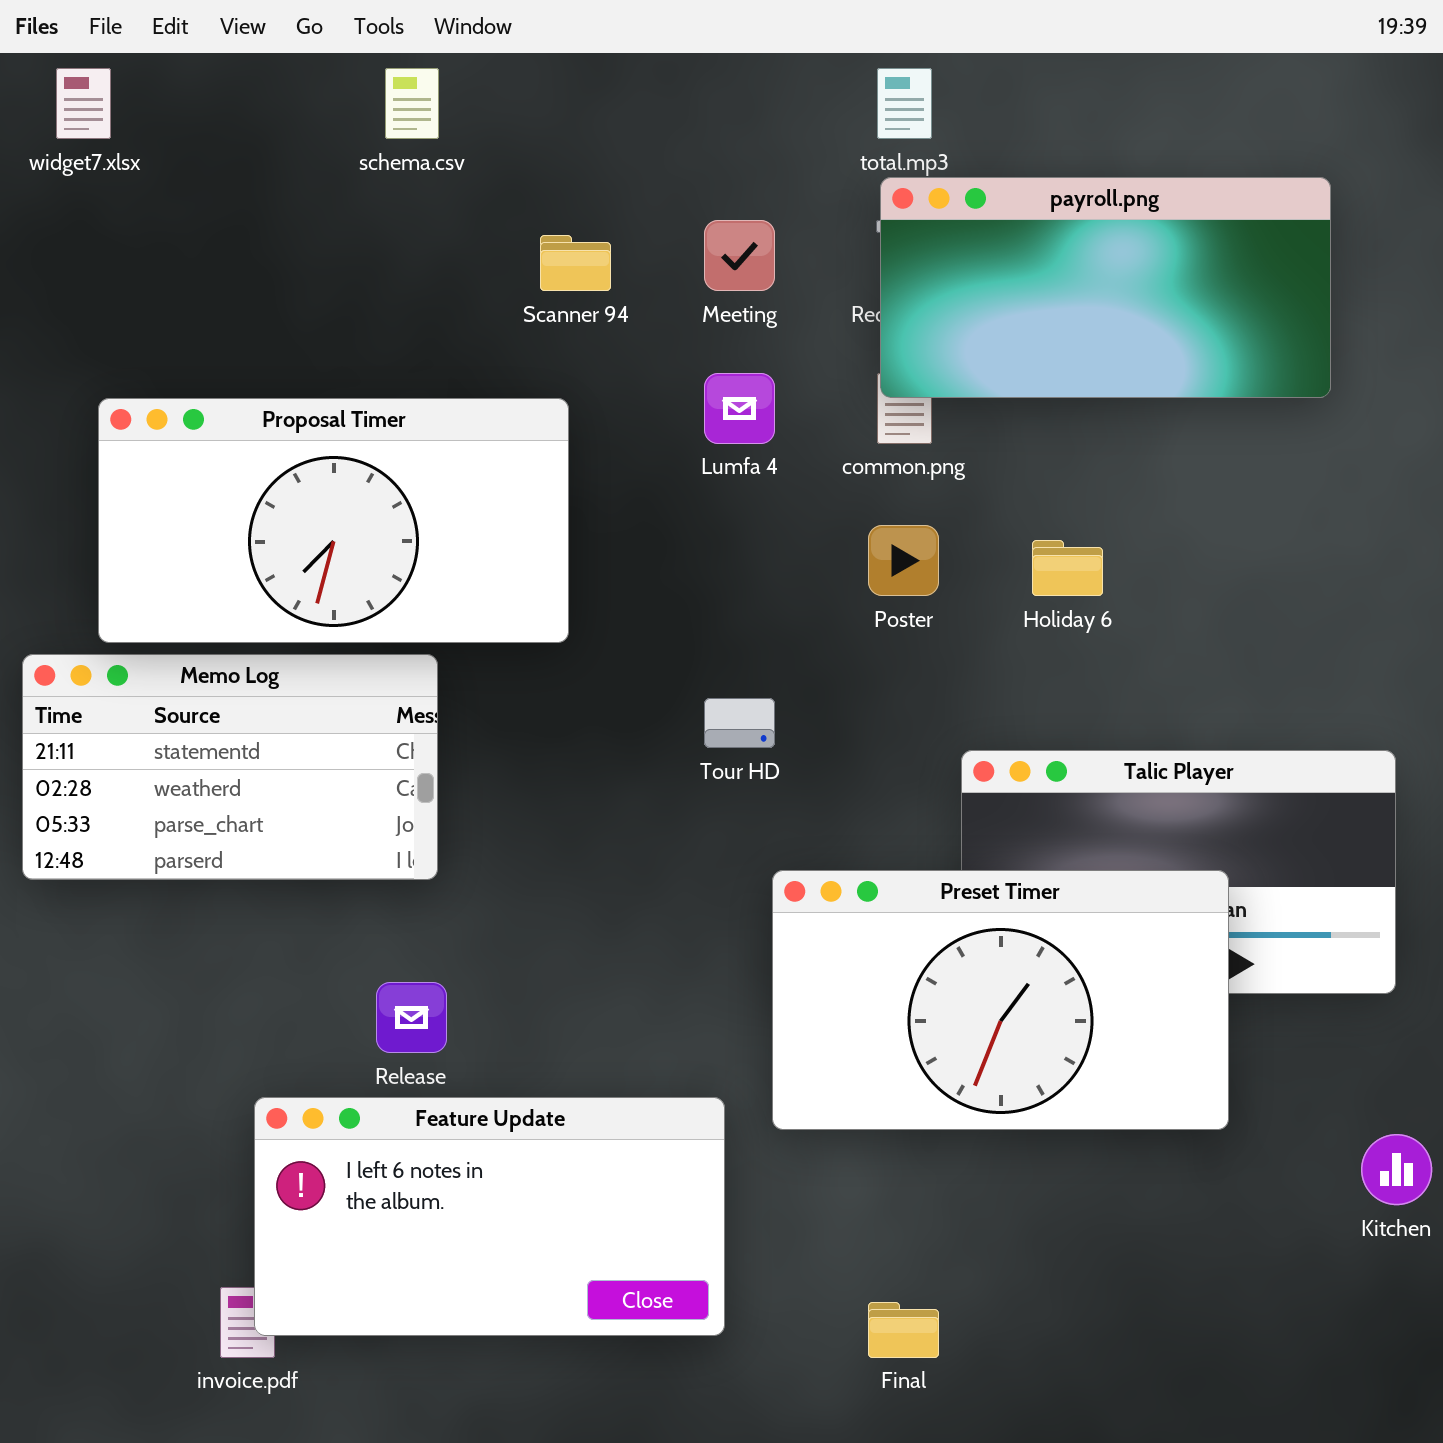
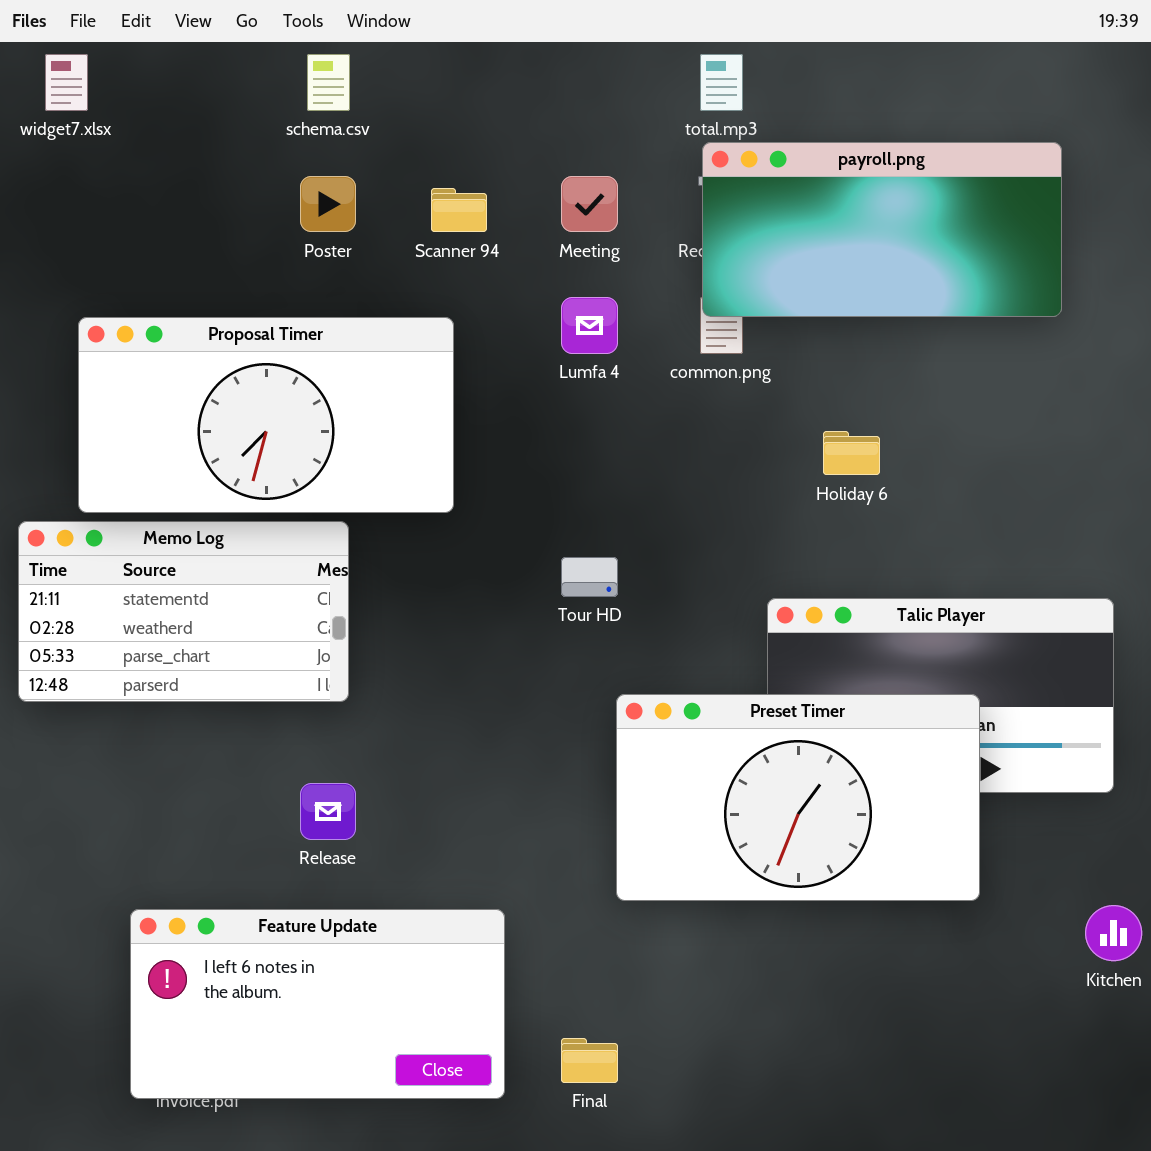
Poster: [868,525,939,596] -> [300,176,356,232], moved
Feature Update: [254,1097,725,1336] -> [130,909,505,1099], moved
Final: [868,1302,939,1358] -> [561,1038,618,1083], moved

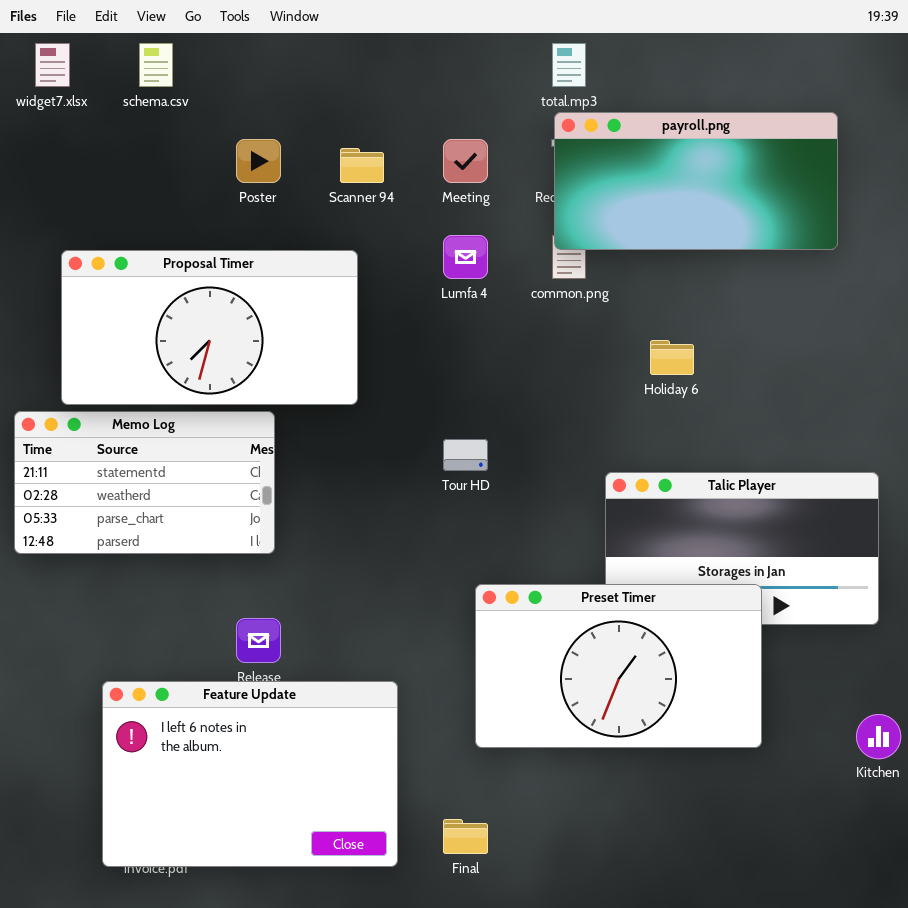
schema.csv: [307,54,350,111] -> [139,43,173,87], moved
Preset Timer: [616,694,980,901] -> [475,584,762,748], moved
Feature Update: [130,909,505,1099] -> [102,681,398,867], resized

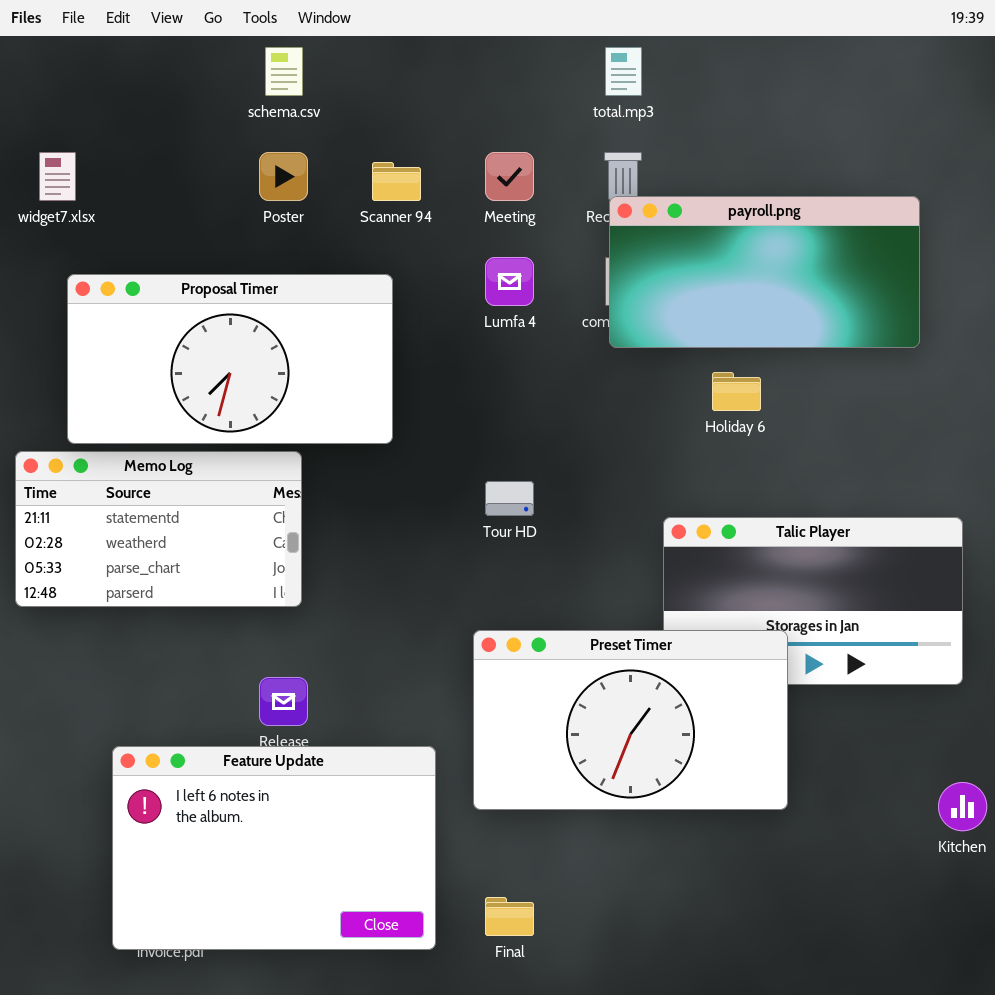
widget7.xlsx: [35,43,70,87] -> [39,152,76,201], moved
schema.csv: [139,43,173,87] -> [265,47,303,96], moved
payroll.png: [554,112,838,250] -> [609,196,920,348], moved
Preset Timer: [475,584,762,748] -> [473,630,788,810], moved

